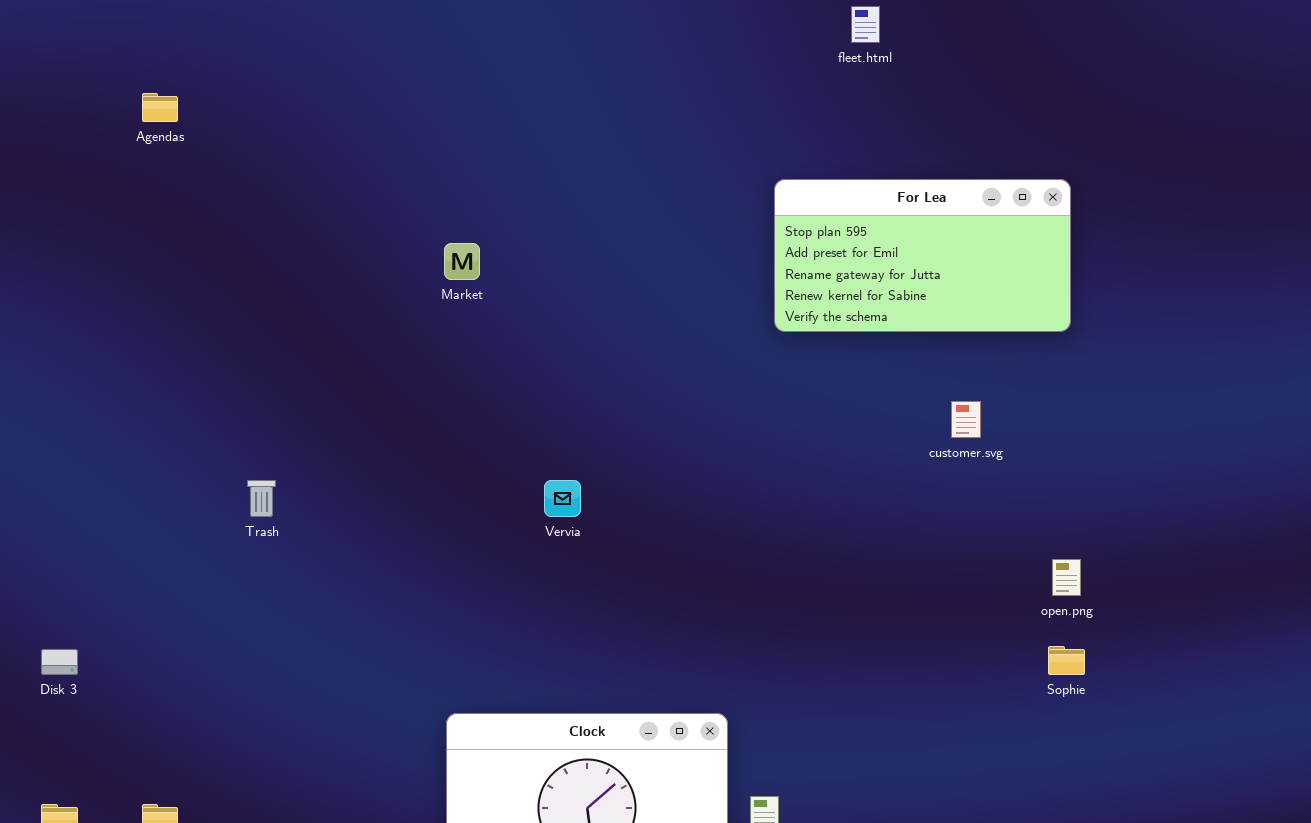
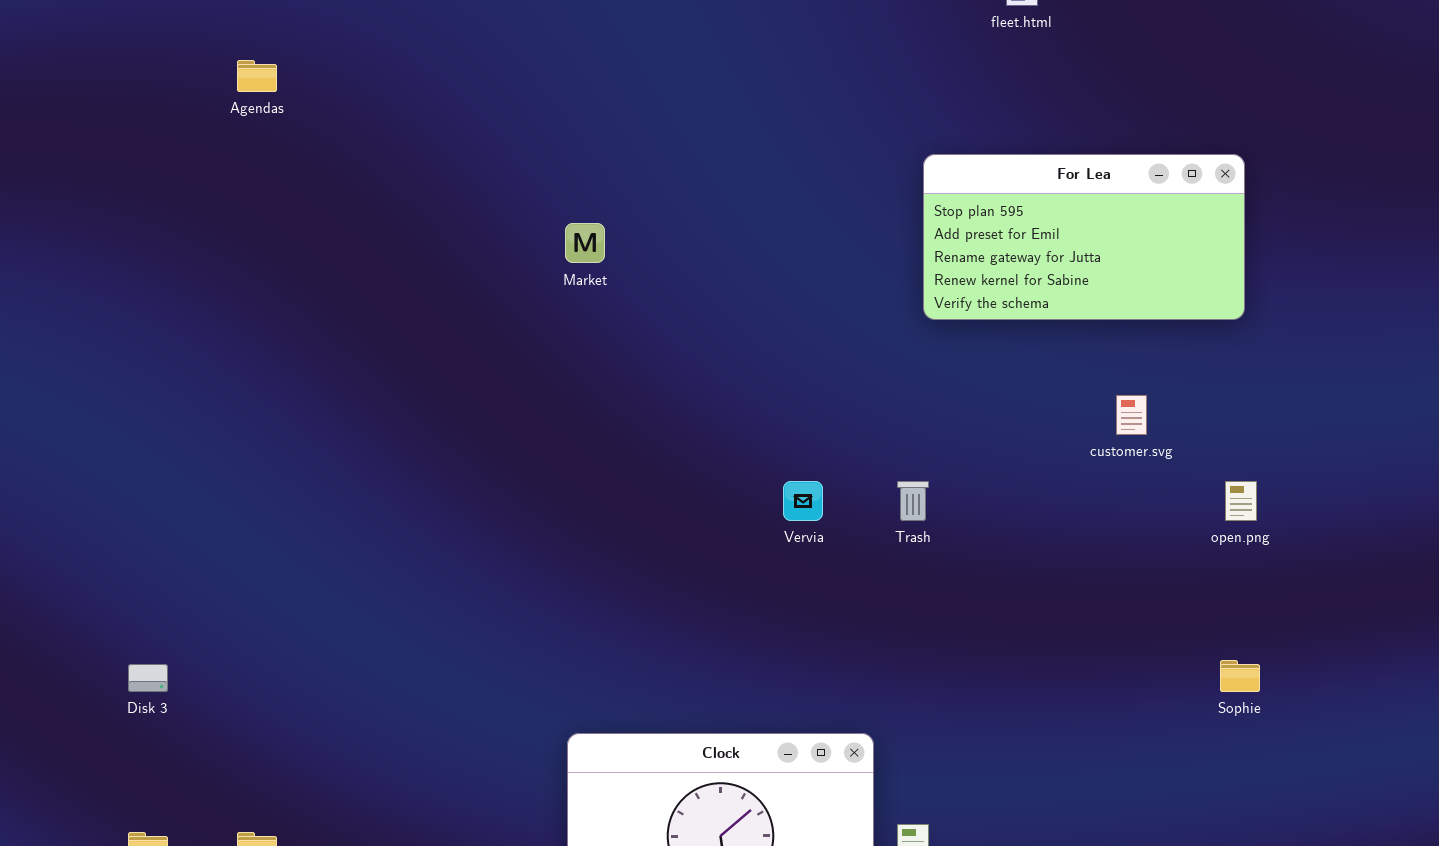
Trash: [247,480,276,517] -> [897,481,929,521], moved
Vervia: [544,480,581,517] -> [783,481,823,521], moved
open.png: [1052,559,1081,596] -> [1225,481,1257,521], moved

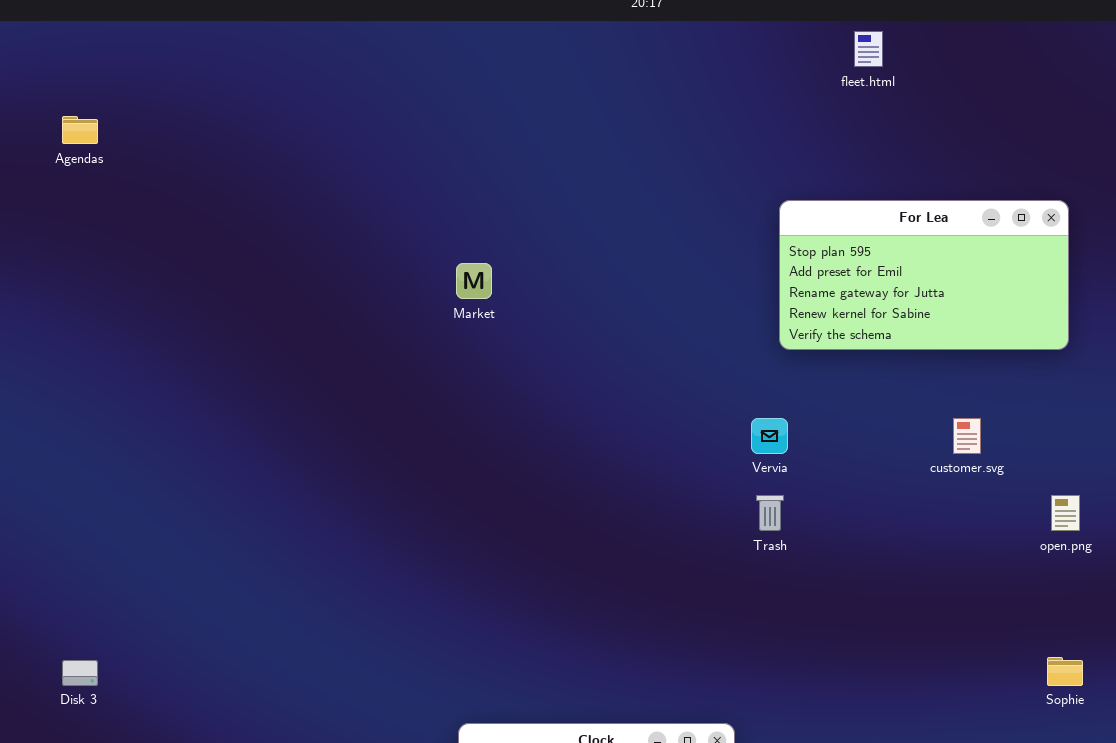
Agendas: [237,60,277,92] -> [62,116,98,144], moved
Vervia: [783,481,823,521] -> [751,418,788,454], moved

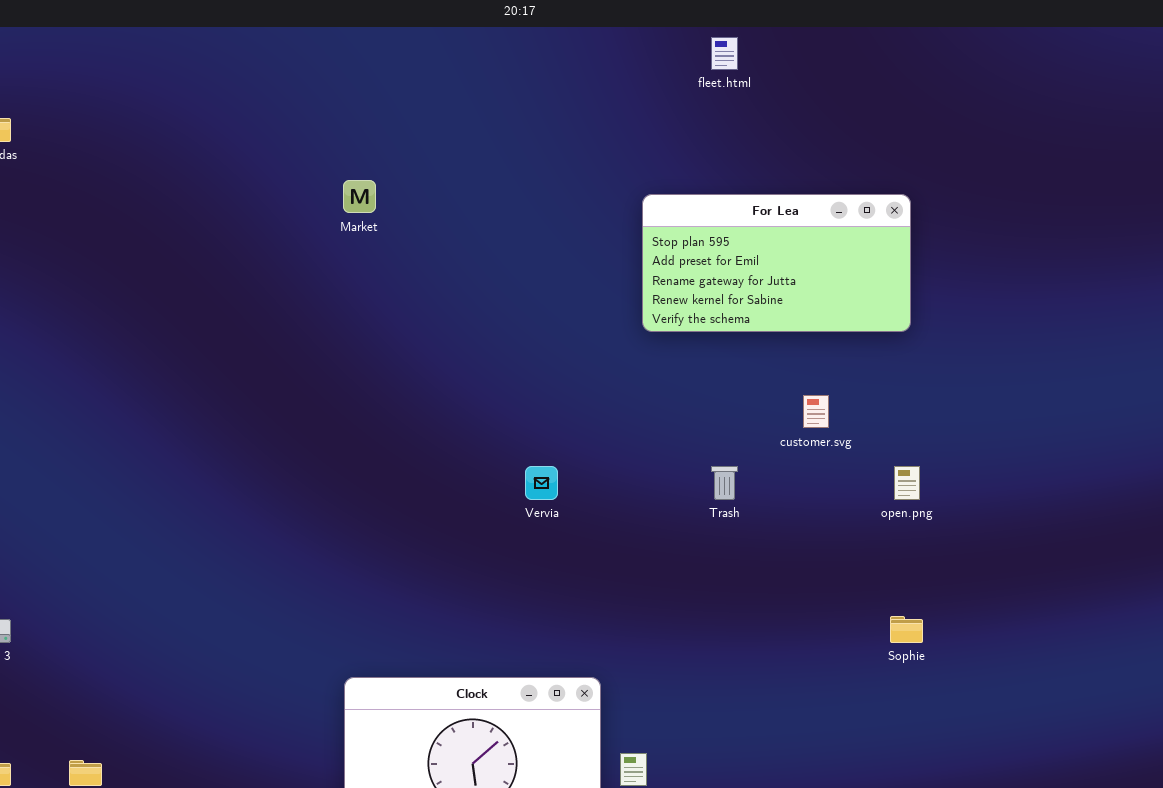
Market: [456,263,492,299] -> [343,180,376,213], moved
Vervia: [751,418,788,454] -> [525,466,558,500], moved
Trash: [756,495,784,531] -> [711,466,738,500], moved

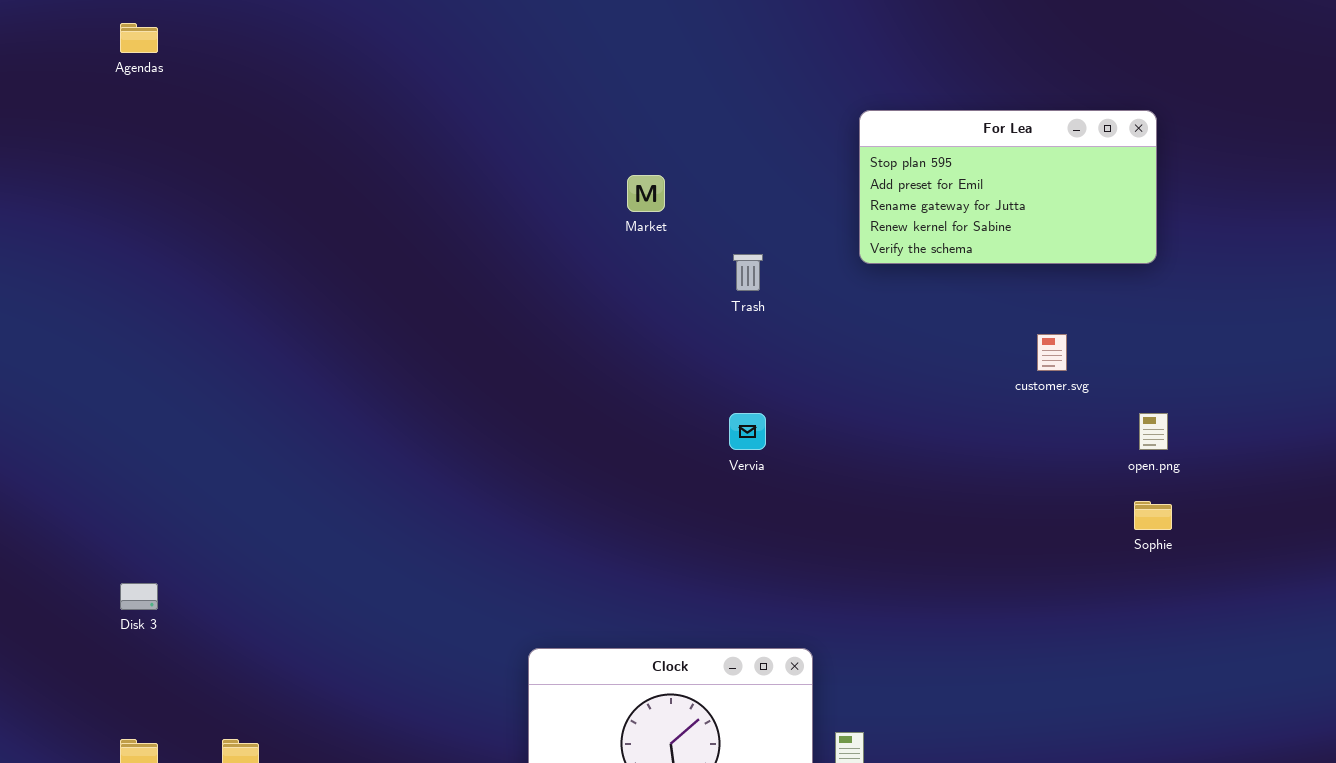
Market: [343,180,376,213] -> [627,175,665,212], moved
Trash: [711,466,738,500] -> [733,254,763,291], moved
Sophie: [890,616,923,643] -> [1134,501,1172,530], moved

